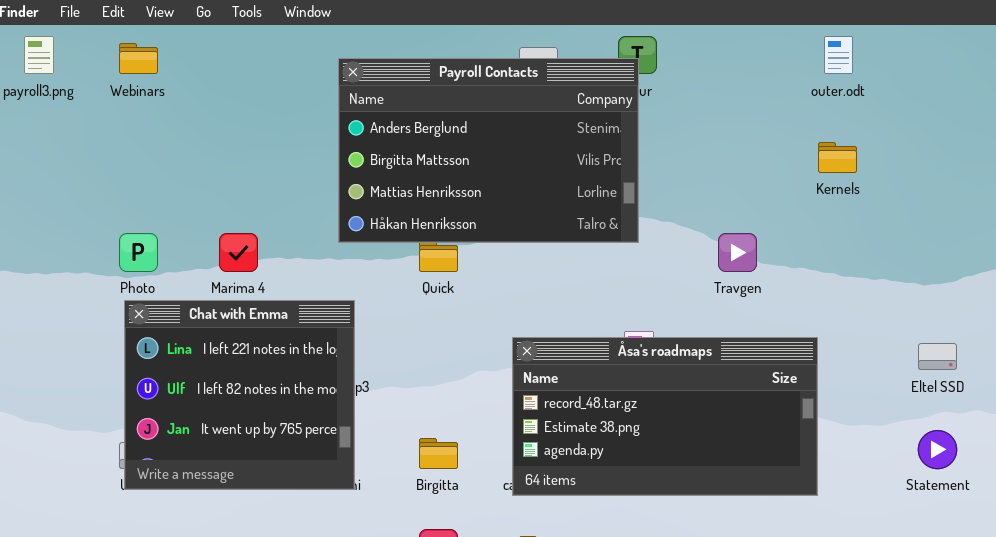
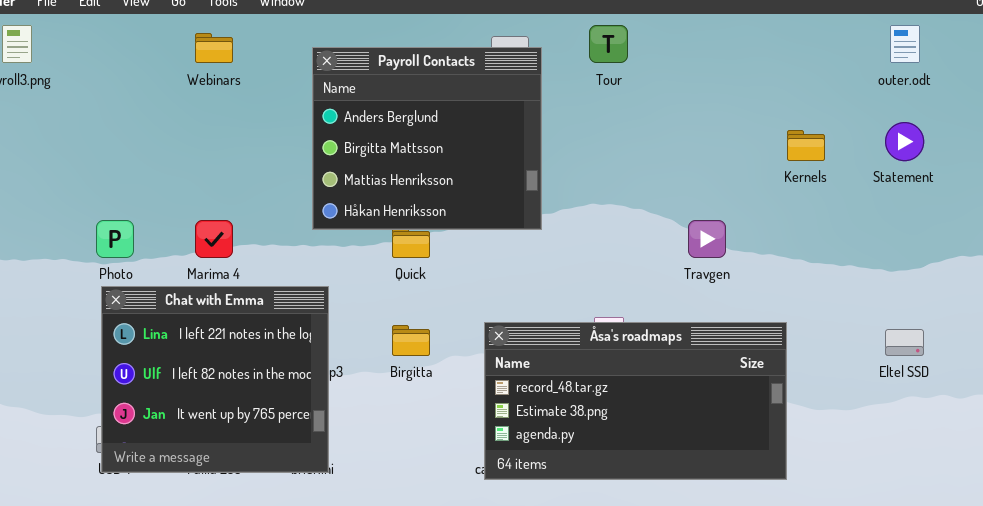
outer.odt: [824,36,853,74] -> [890,25,920,63], moved
Webinars: [119,43,158,74] -> [195,33,233,63], moved
Payroll Contacts: [338,58,639,243] -> [312,47,542,230], resized
Statement: [918,430,957,469] -> [885,122,924,161], moved
Birgitta: [419,438,458,469] -> [392,325,430,356], moved

